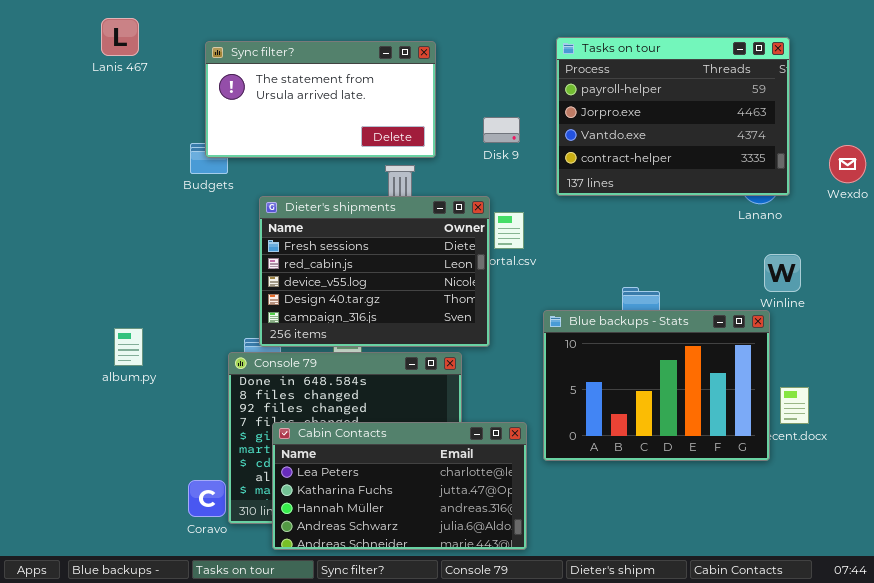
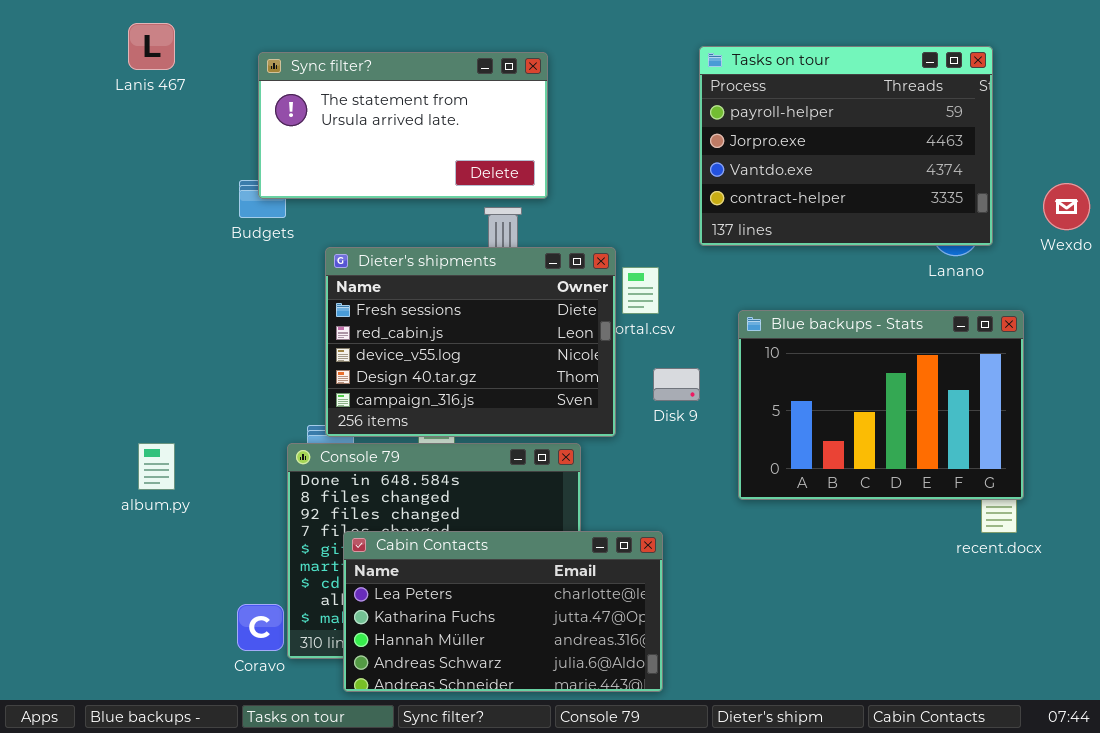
Disk 9: [483,117,520,143] -> [653,368,700,401], moved
Blue backups - Stats: [543,310,770,461] -> [738,310,1024,500], moved
album.py: [114,328,143,366] -> [138,443,175,490], moved

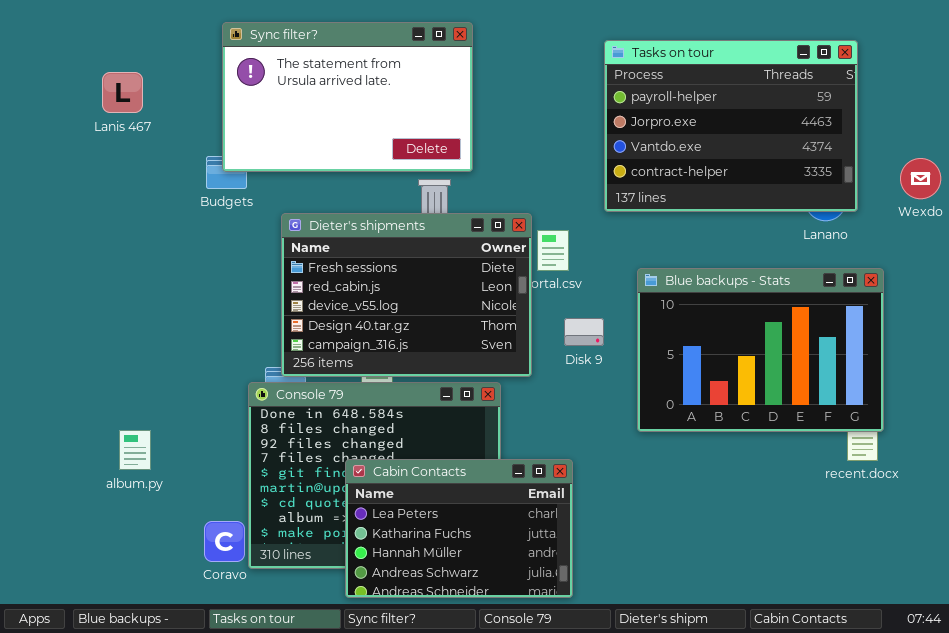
Lanis 467: [128,23,175,70] -> [102,72,143,113], moved
Sync filter?: [258,52,548,199] -> [222,22,473,172], resized
album.py: [138,443,175,490] -> [119,430,151,470], moved
Cabin Contacts: [343,531,663,692] -> [345,459,573,598], resized

